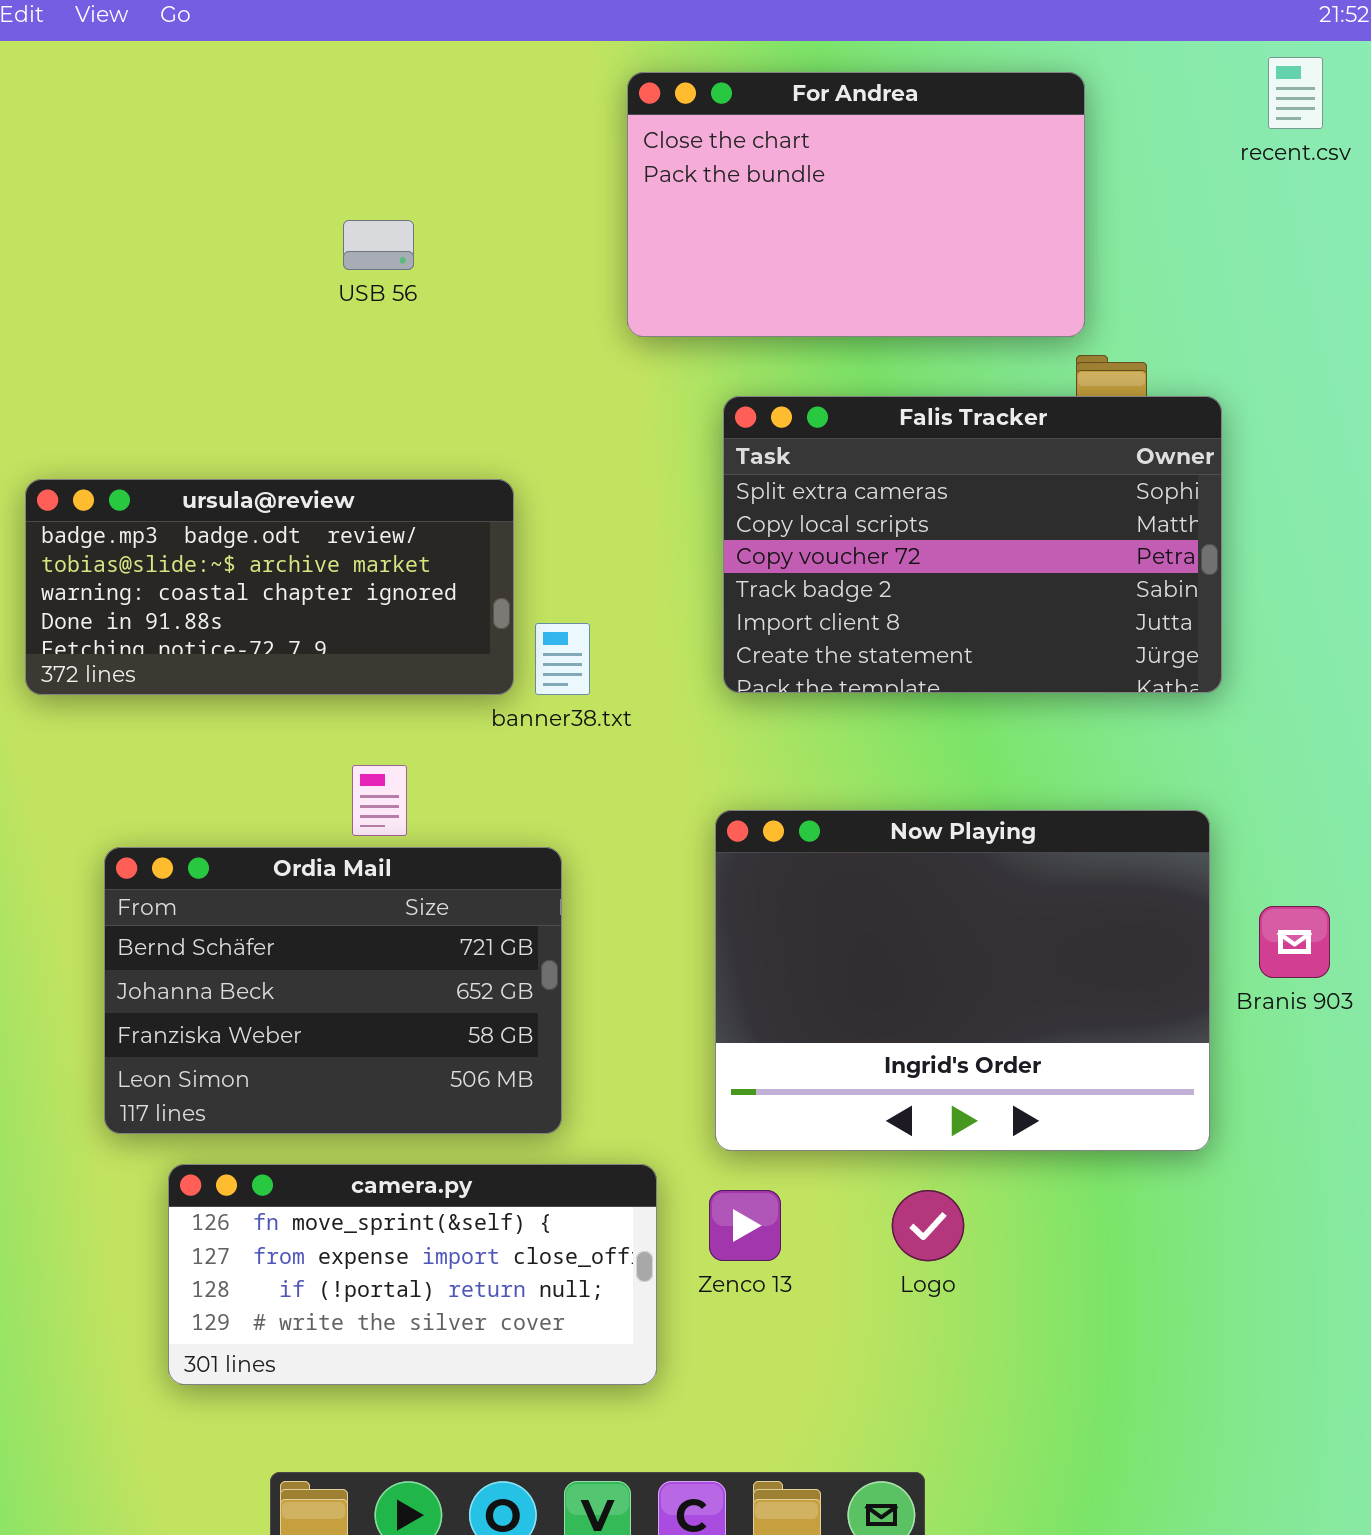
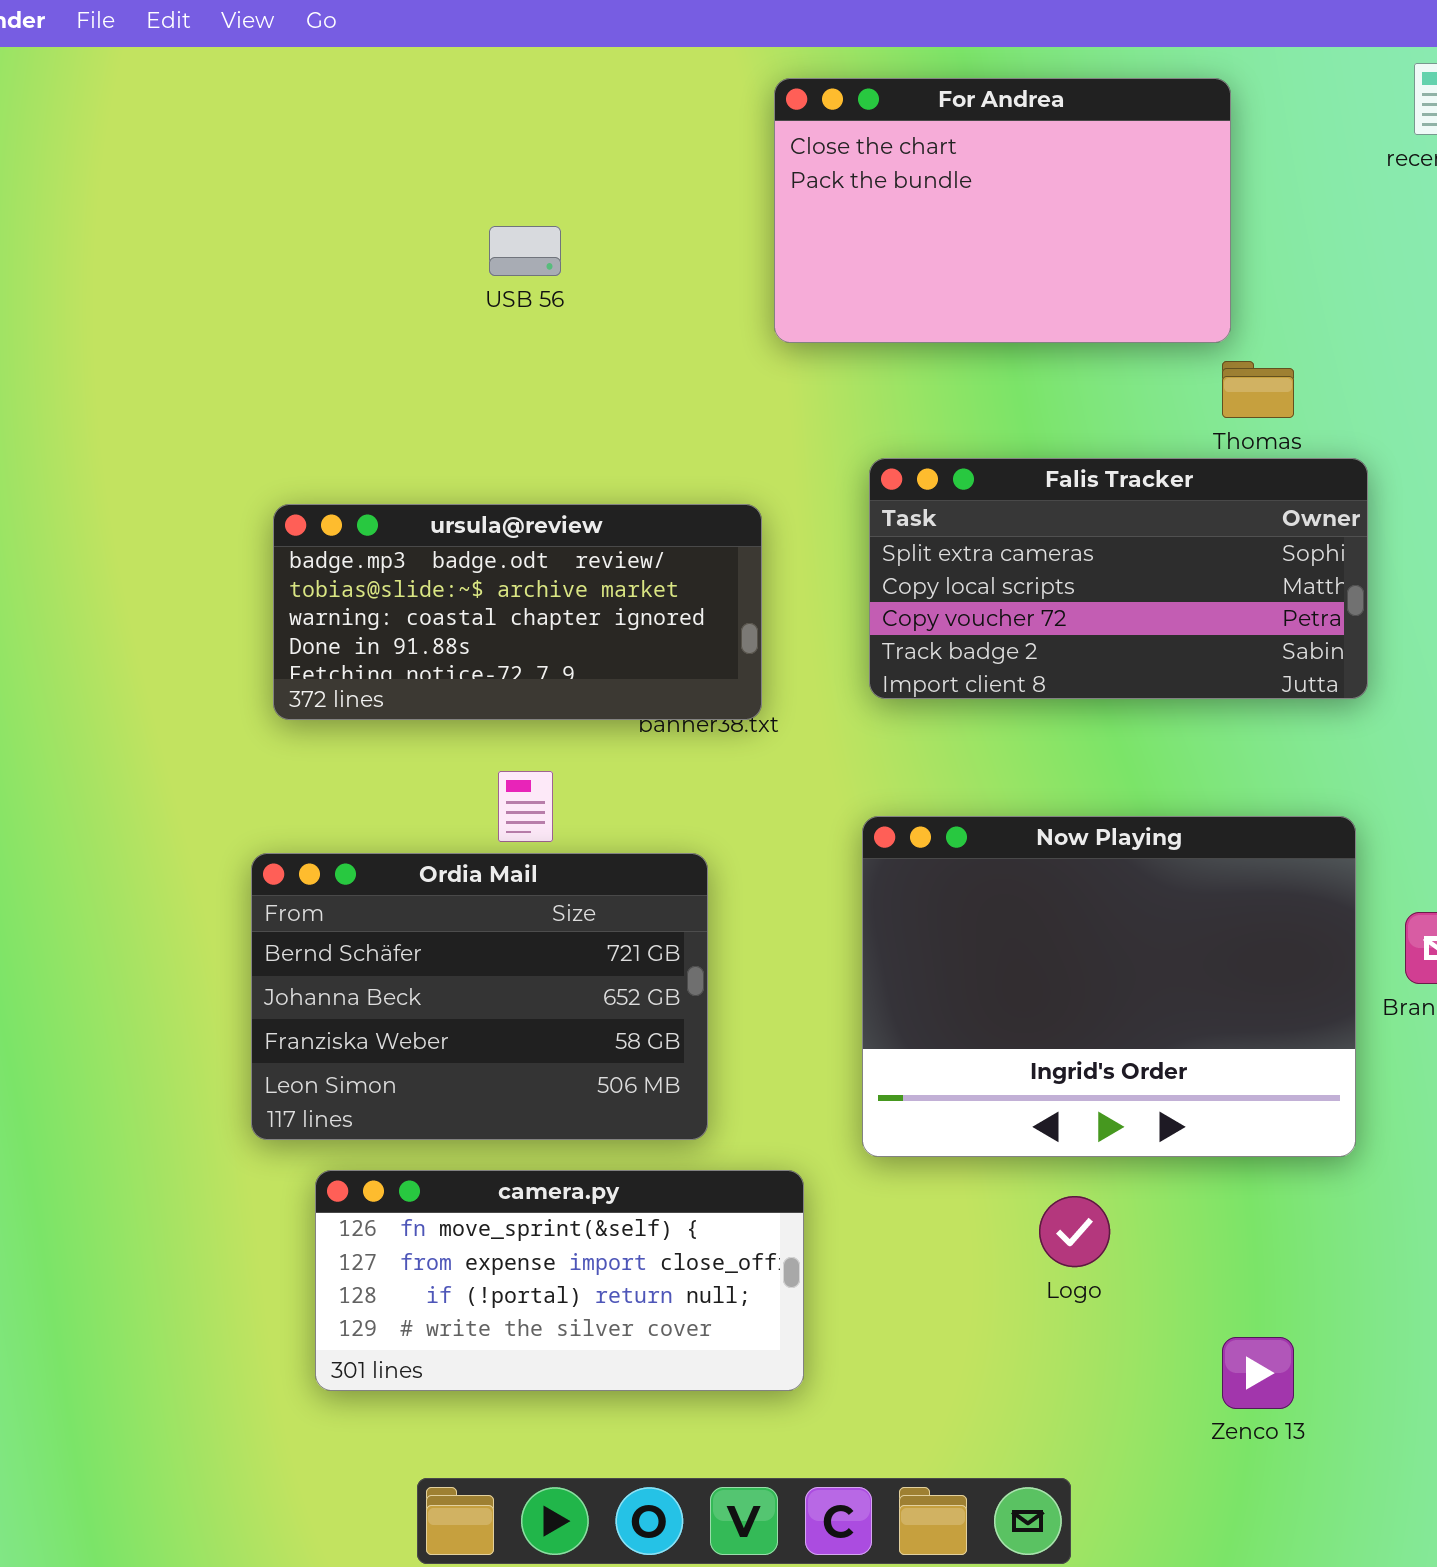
Falis Tracker: [723,396,1222,693] -> [869,458,1368,699], resized
ursula@review: [25,479,514,695] -> [273,504,762,720], moved
Zenco 13: [709,1190,781,1261] -> [1222,1337,1294,1409], moved

